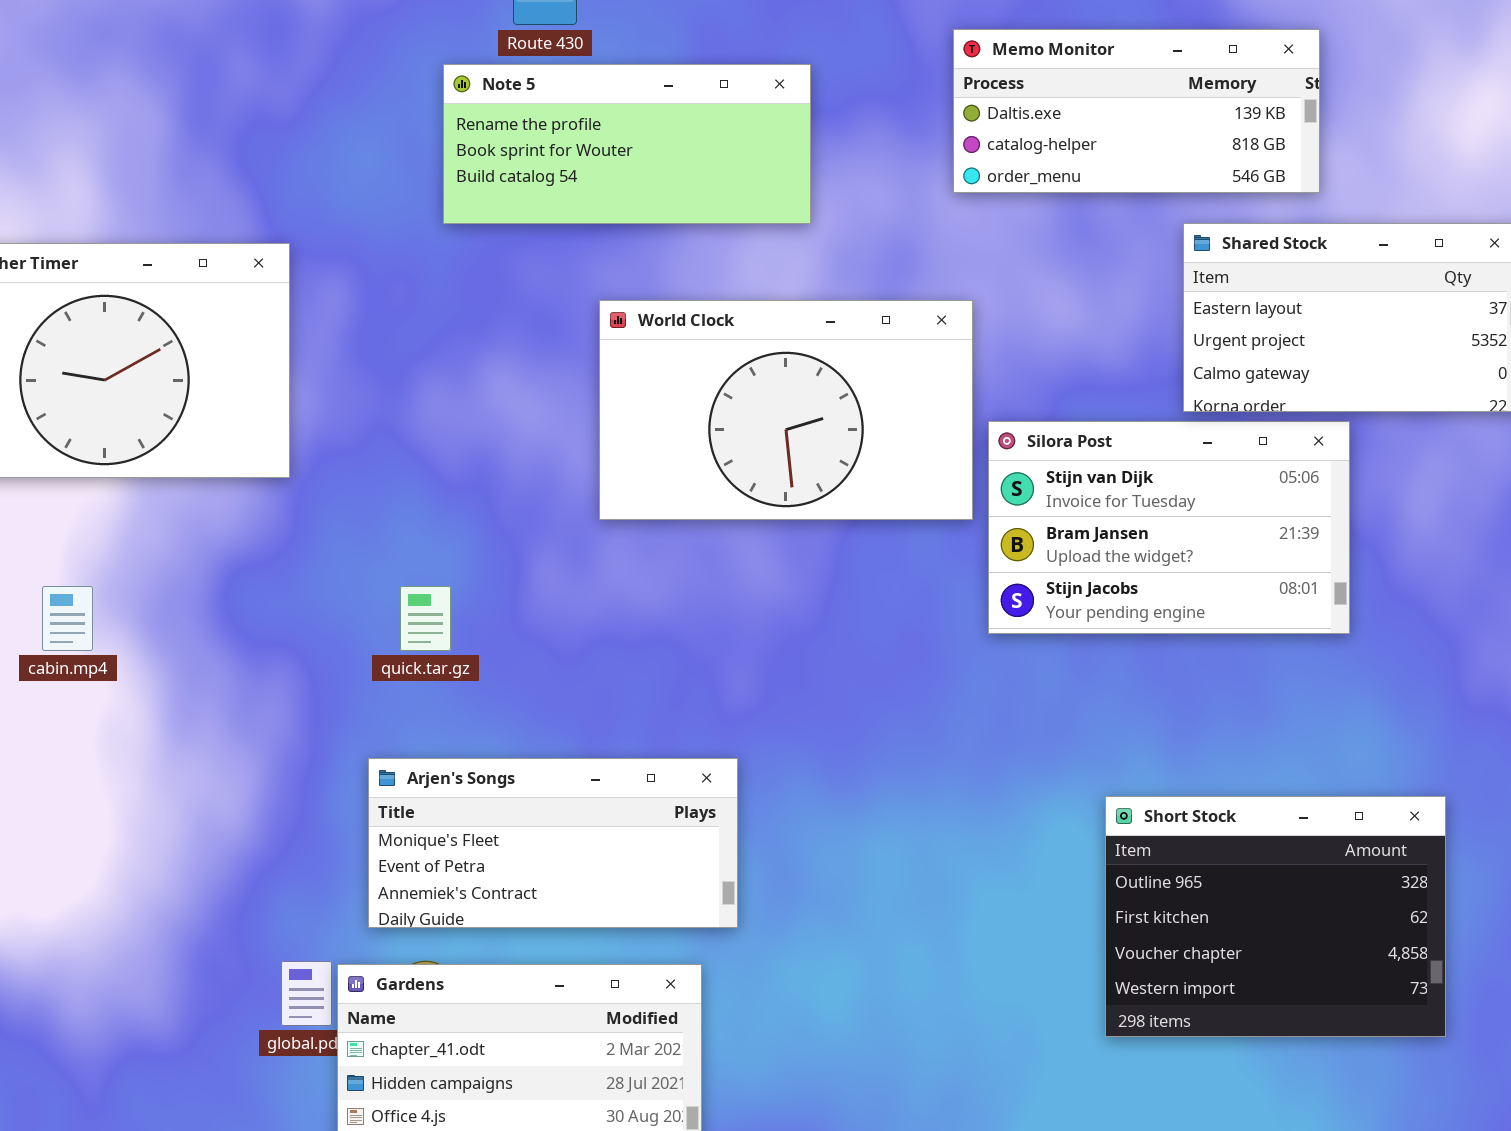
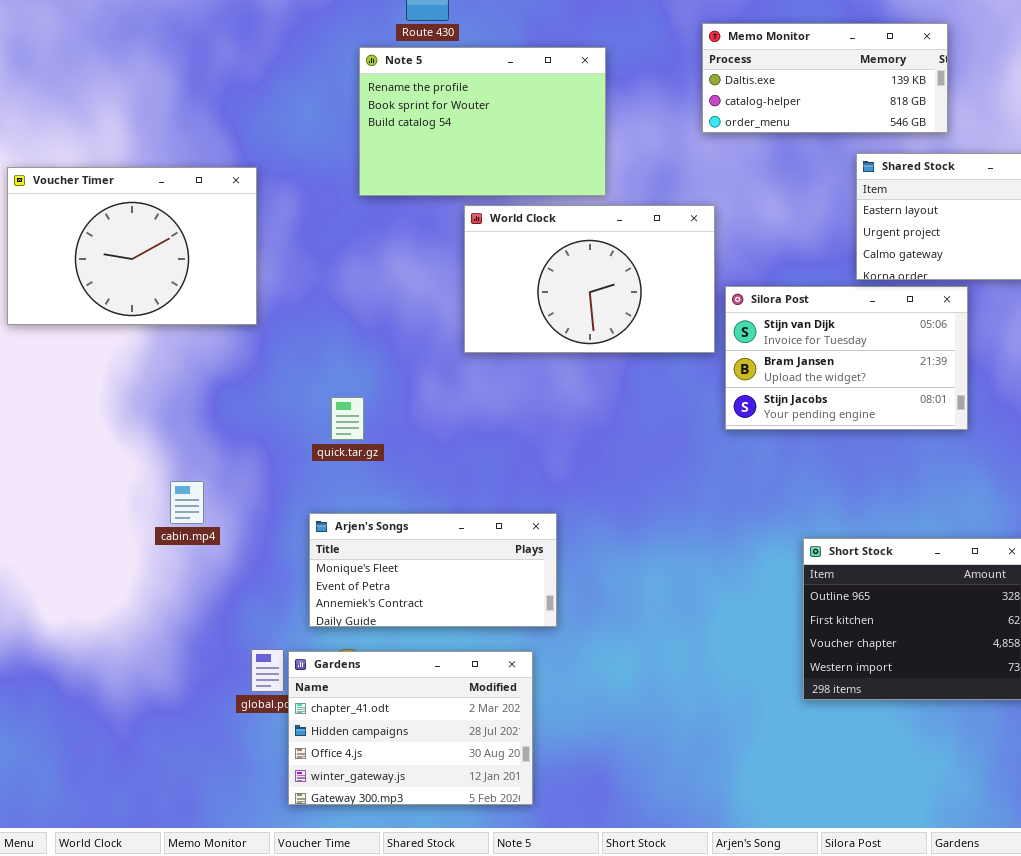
Note 5: [443,64,811,224] -> [359,47,606,196], resized
cabin.mp4: [42,586,93,651] -> [170,481,204,524], moved

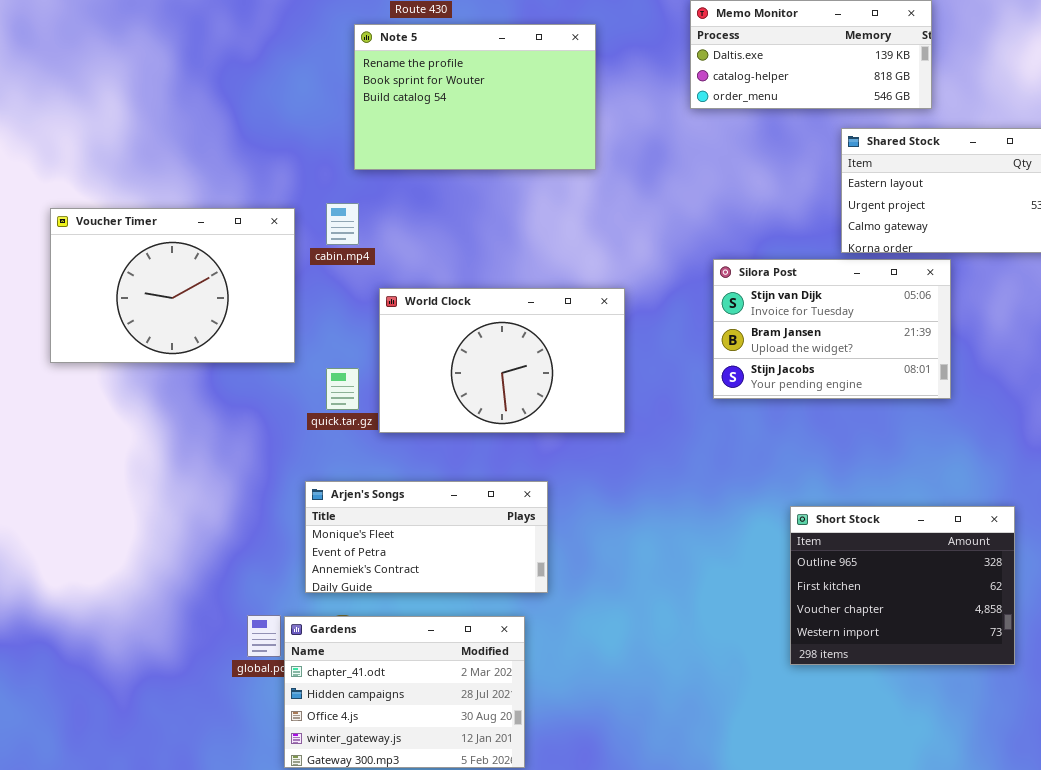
Voucher Timer: [7,167,257,325] -> [50,208,295,363], moved
World Clock: [464,205,715,353] -> [379,288,625,433], moved
cabin.mp4: [170,481,204,524] -> [326,203,359,245], moved

